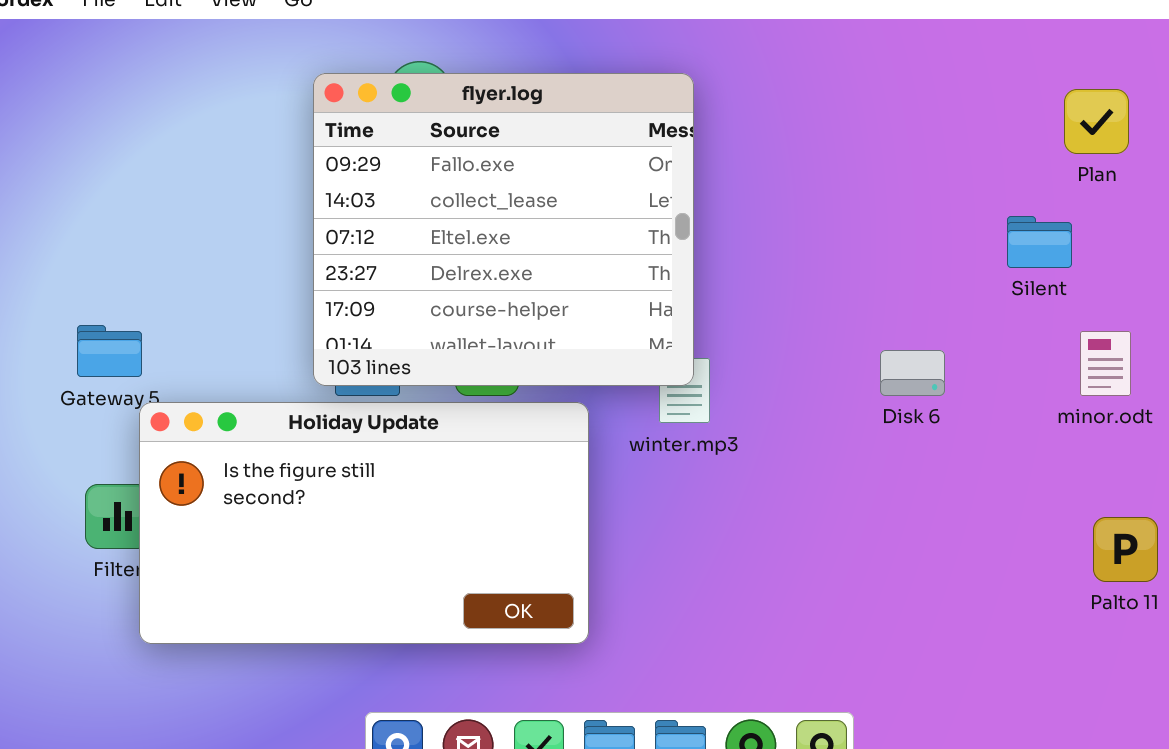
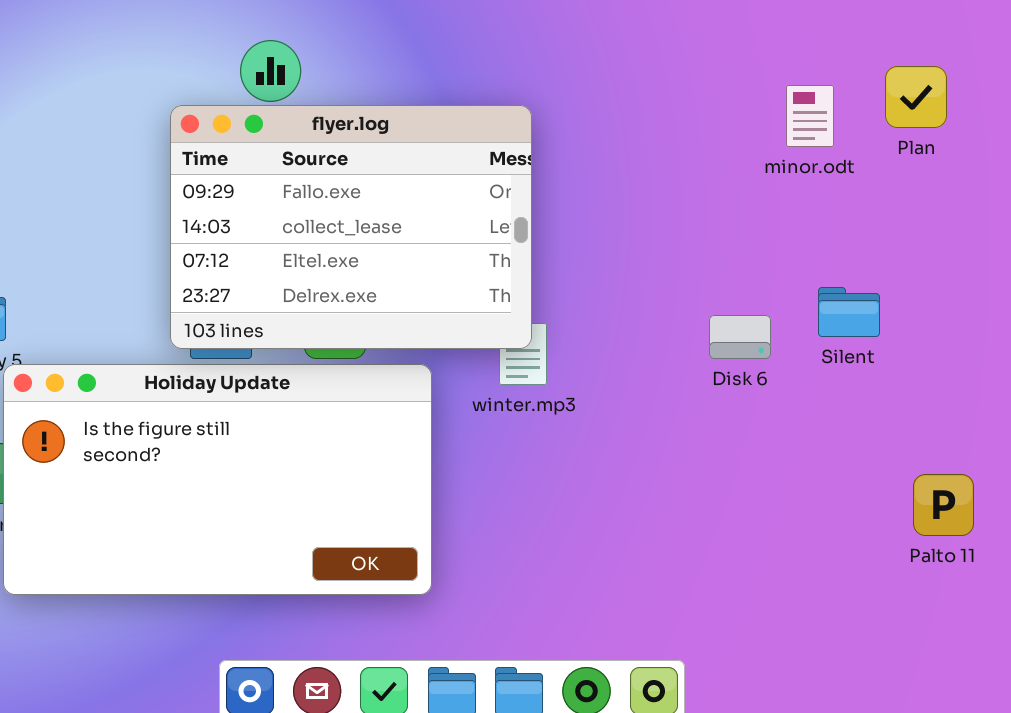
flyer.log: [313,73,694,386] -> [170,105,532,349], resized
Silent: [1007,216,1072,268] -> [818,287,880,337], moved
minor.odt: [1080,331,1131,396] -> [786,85,834,147], moved

